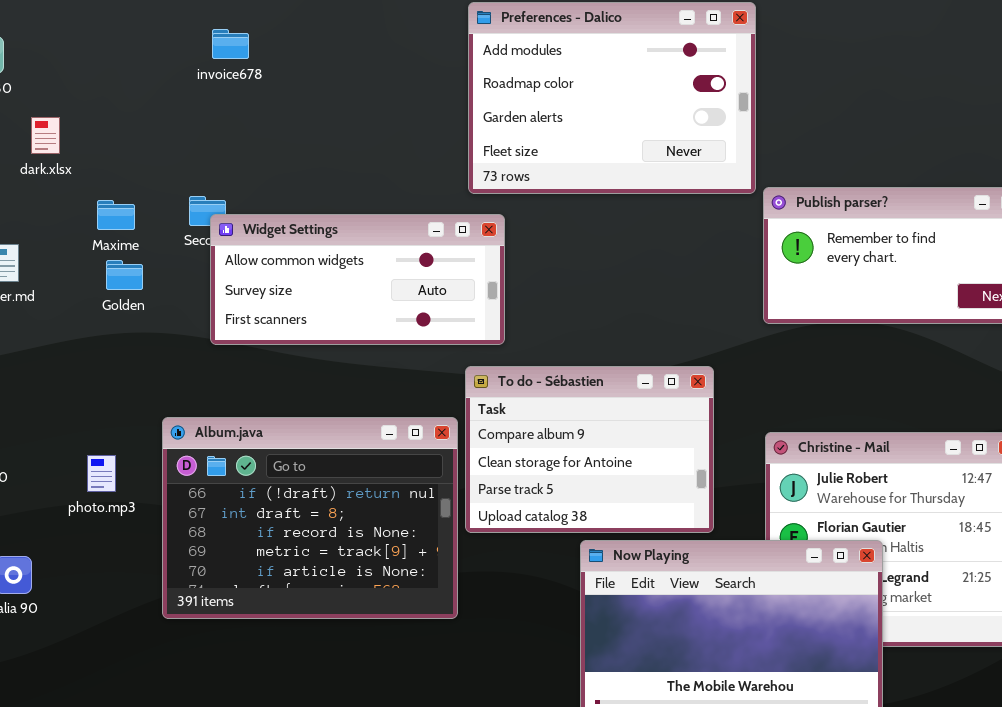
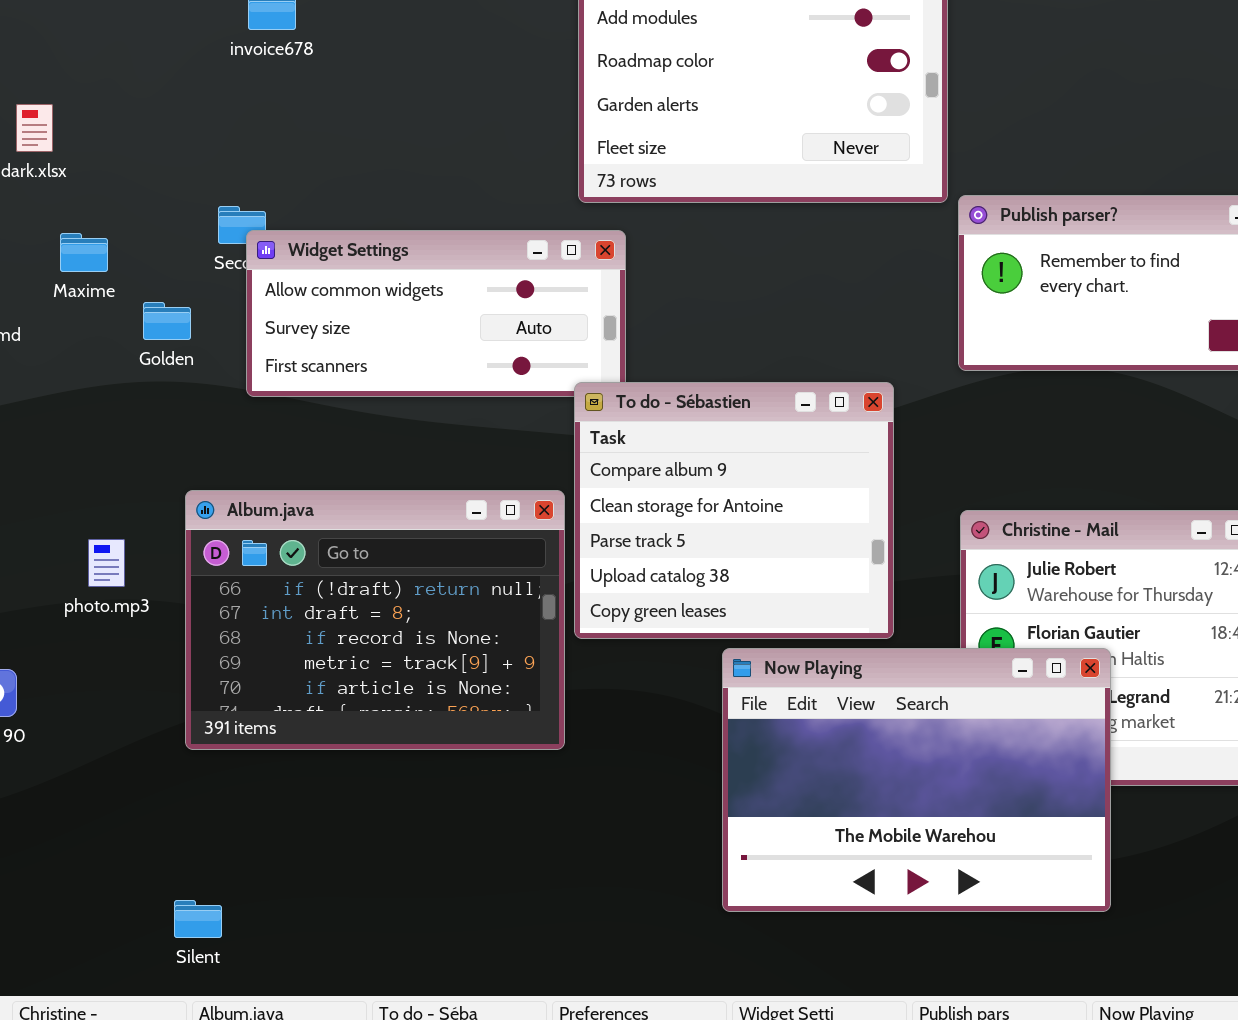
Maxime: [97,200,135,230] -> [60,233,108,272], moved
Golden: [106,260,143,290] -> [143,302,191,340], moved
To do - Sébastien: [465,366,714,533] -> [574,382,894,639], resized

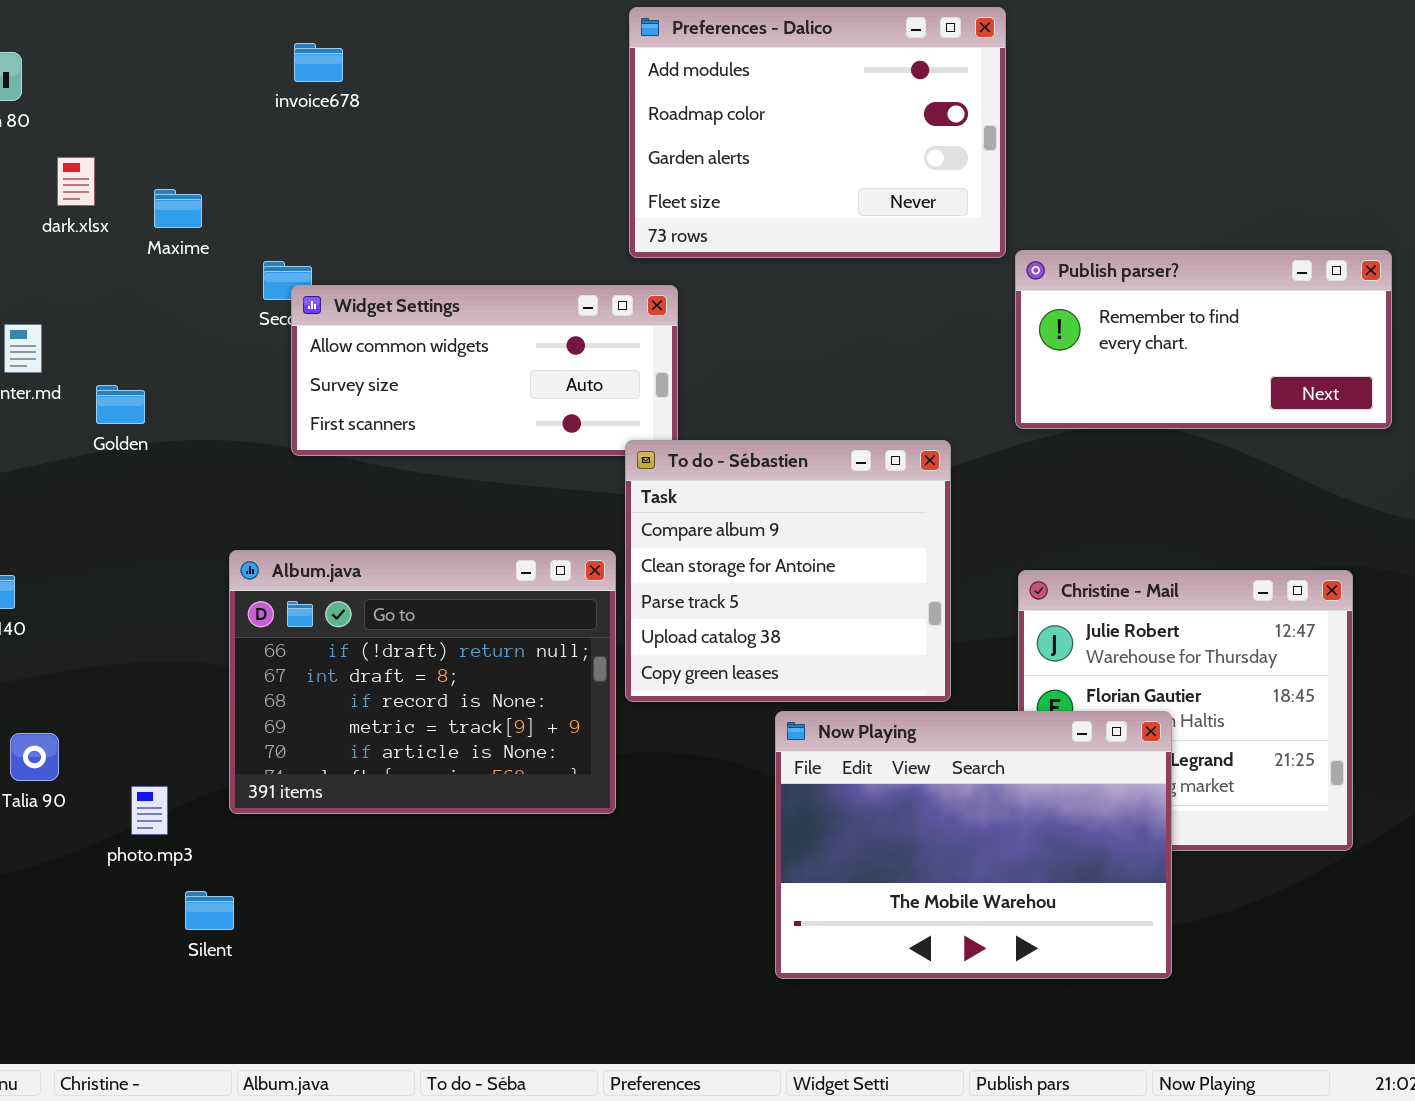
Maxime: [60,233,108,272] -> [154,189,202,228], moved
Golden: [143,302,191,340] -> [96,385,145,424], moved
photo.mp3: [88,539,125,587] -> [131,786,168,835], moved
Silent: [174,900,222,938] -> [185,891,234,930], moved

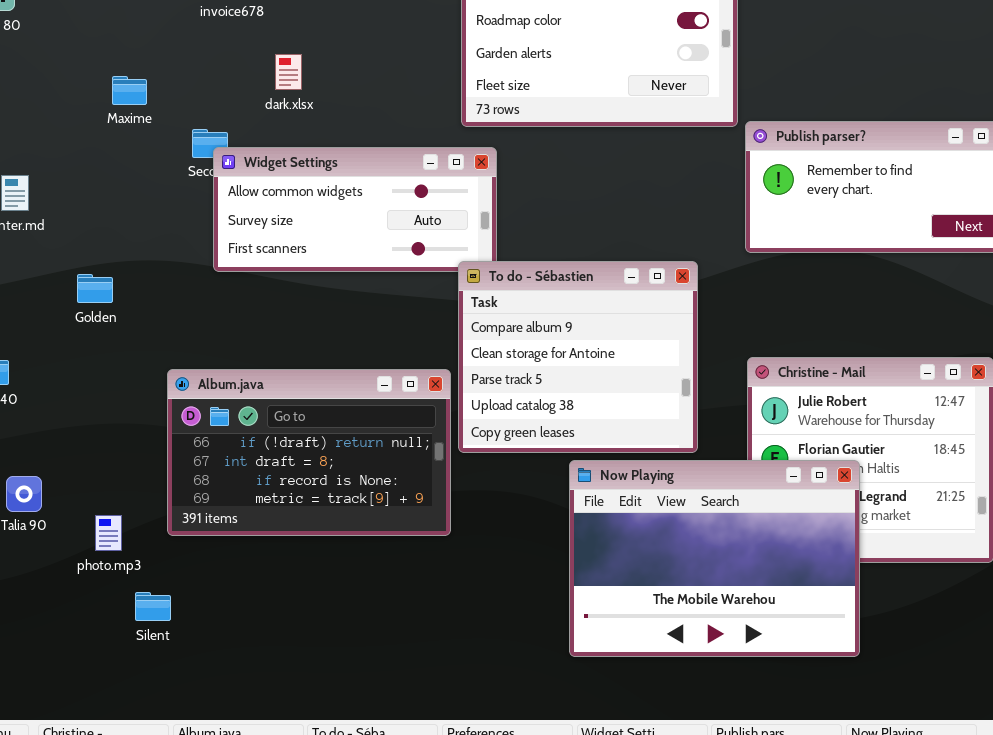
dark.xlsx: [57,157,95,206] -> [275,54,302,90], moved
Golden: [96,385,145,424] -> [77,274,113,303], moved
Album.java: [229,550,616,814] -> [167,369,451,536], resized

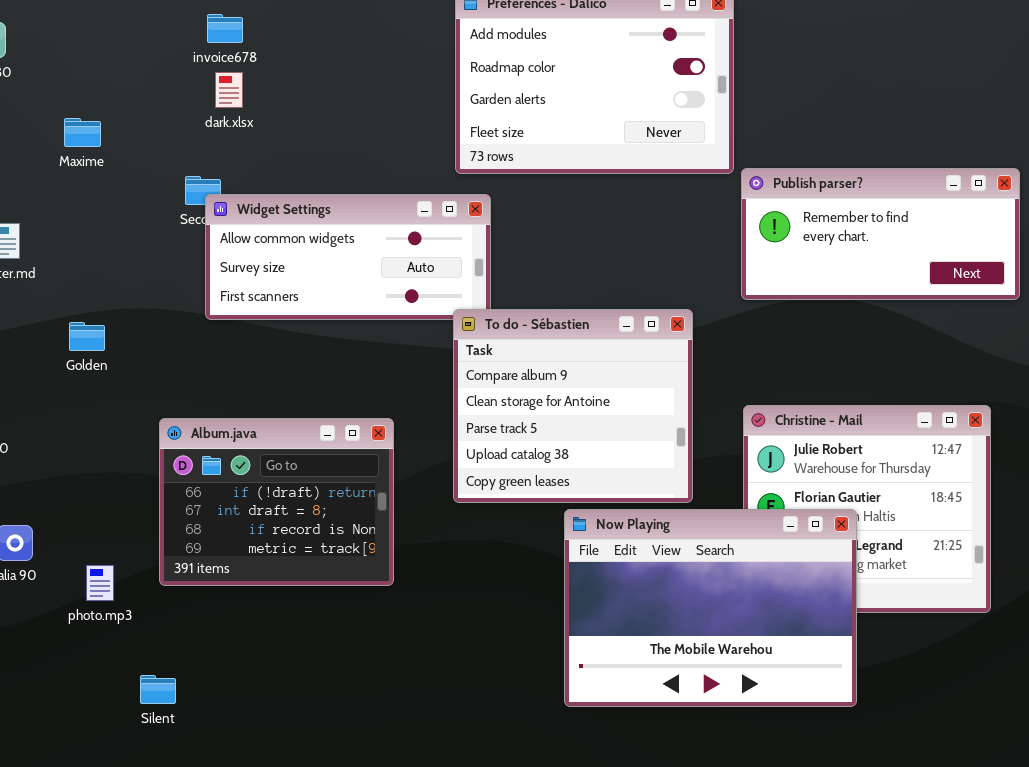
dark.xlsx: [275,54,302,90] -> [215,72,243,108], moved
Maxime: [112,76,147,105] -> [64,118,101,147], moved
Album.java: [167,369,451,536] -> [159,418,394,586], resized
Silent: [135,592,171,621] -> [140,675,176,704], moved

